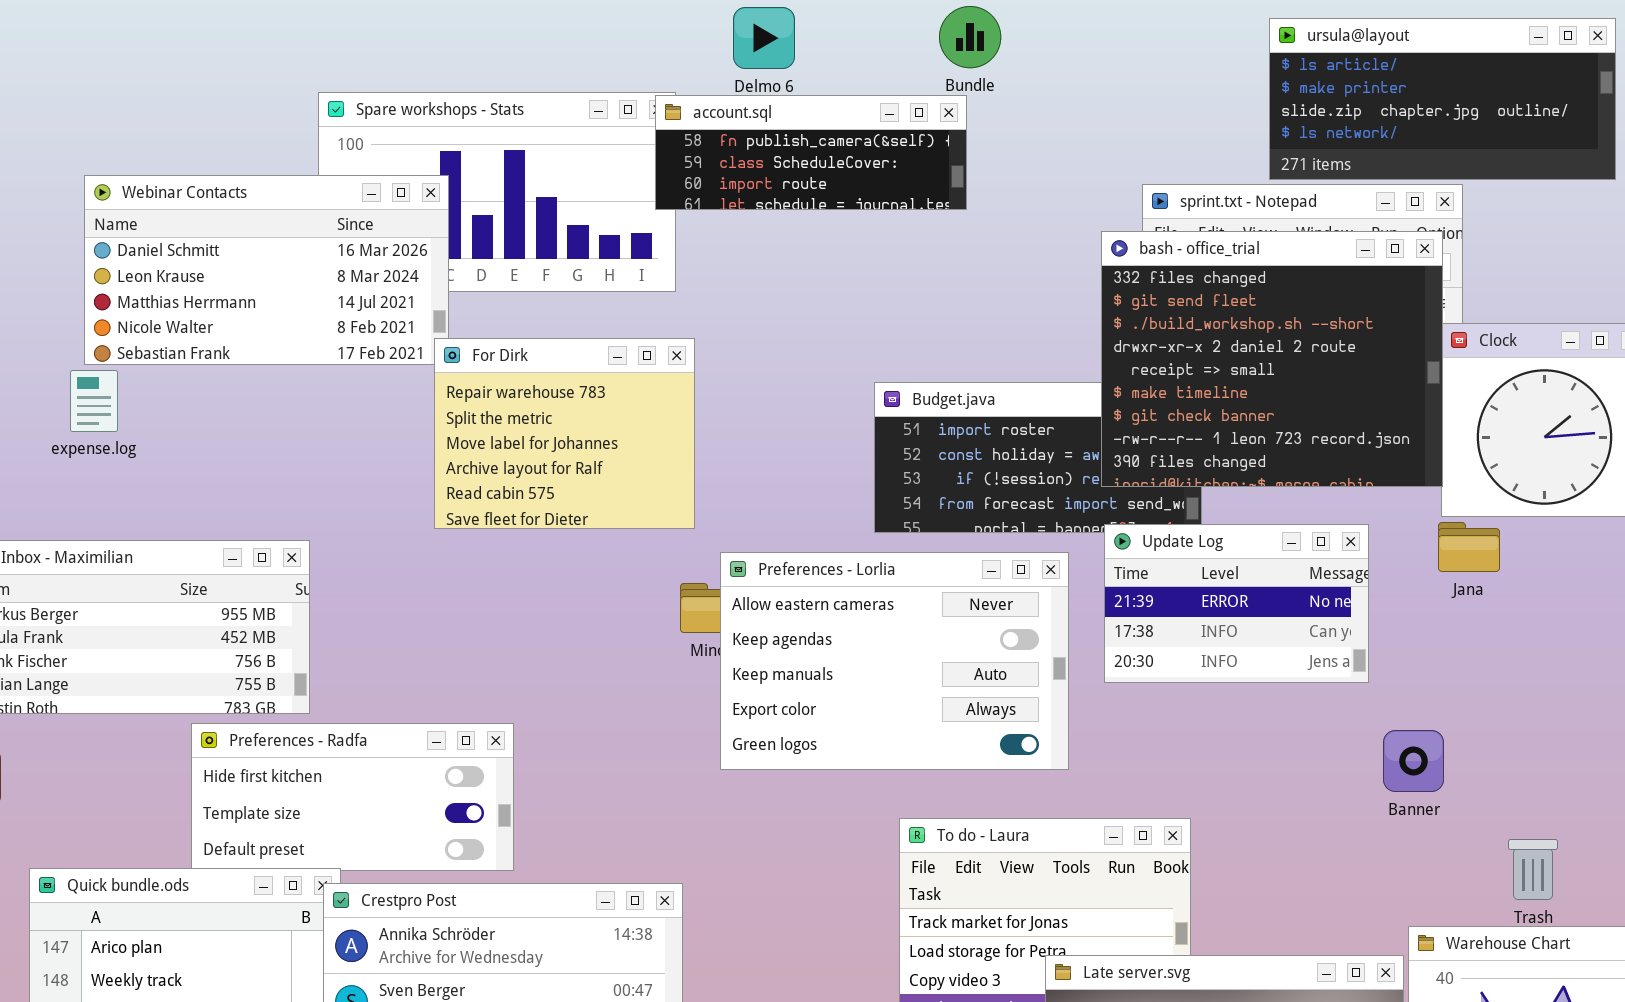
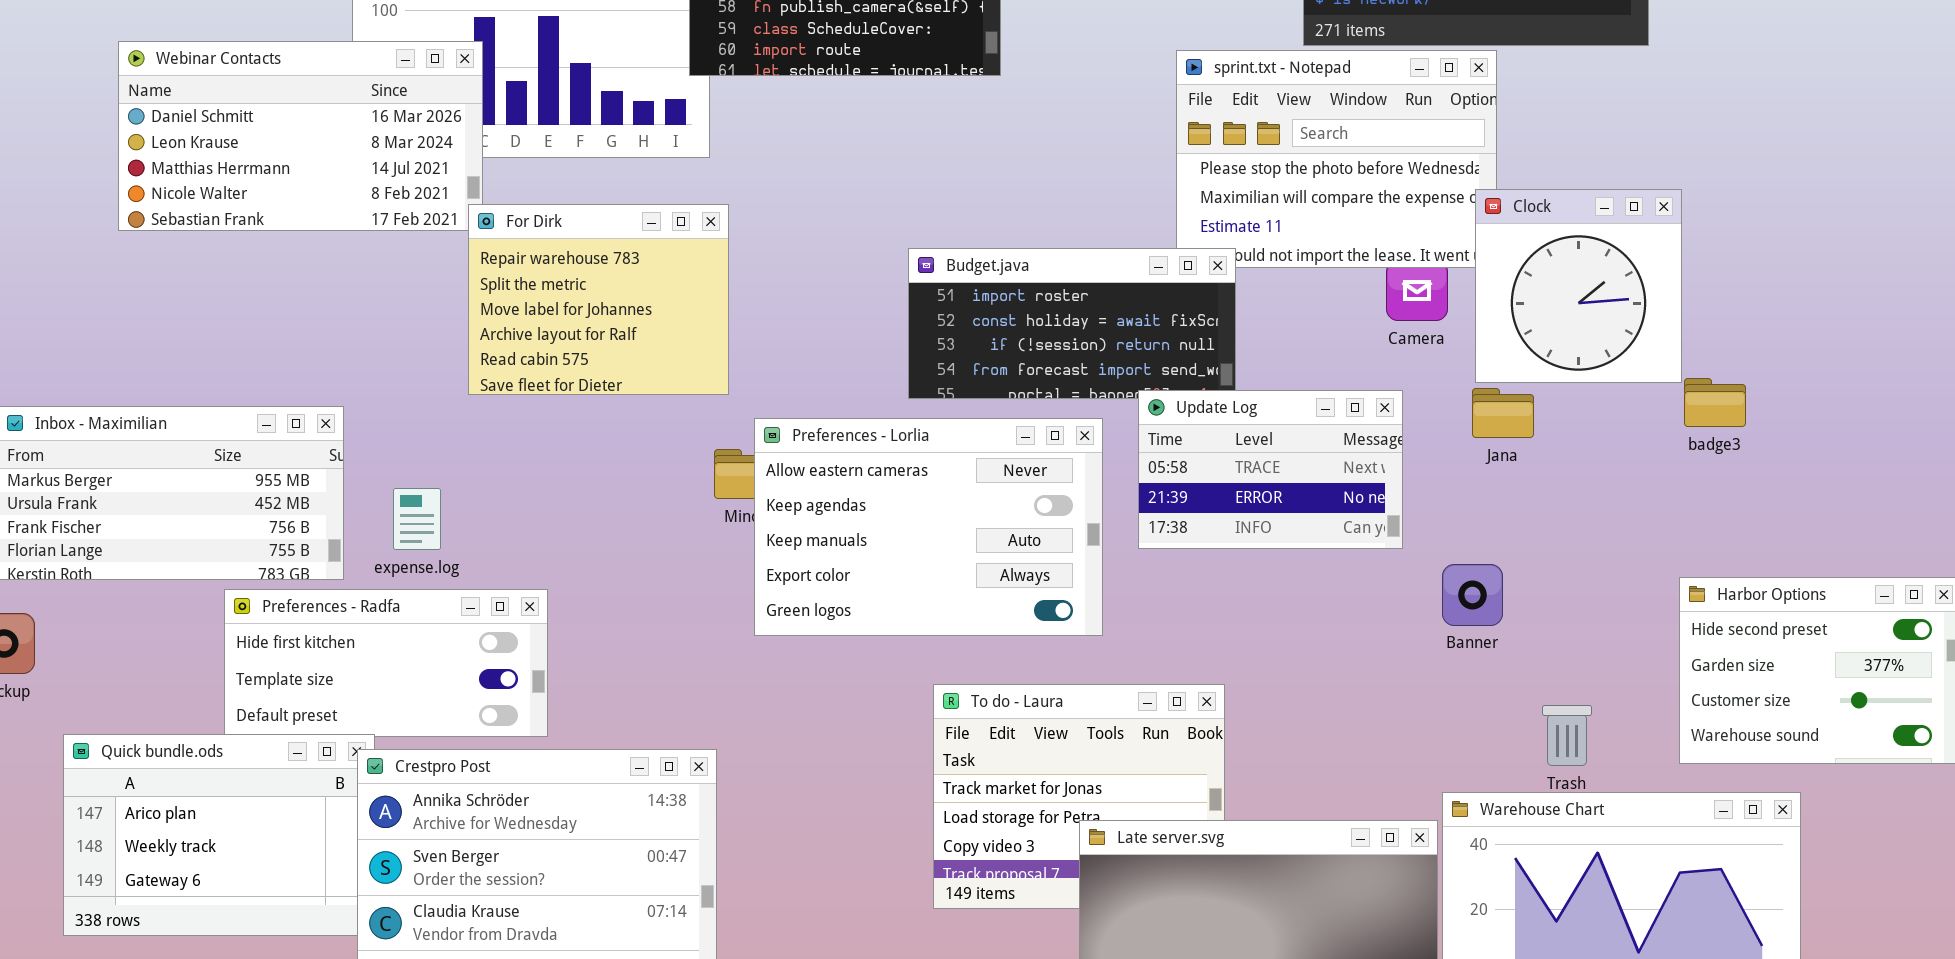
bash - office_trial: [1101,231,1443,487] -> none, closed
expense.log: [70,370,118,432] -> [393,488,441,550], moved
Update Log: [1104,524,1369,683] -> [1138,390,1403,549], scrolled up 1 row
Banner: [1383,730,1444,792] -> [1442,564,1503,626], moved

